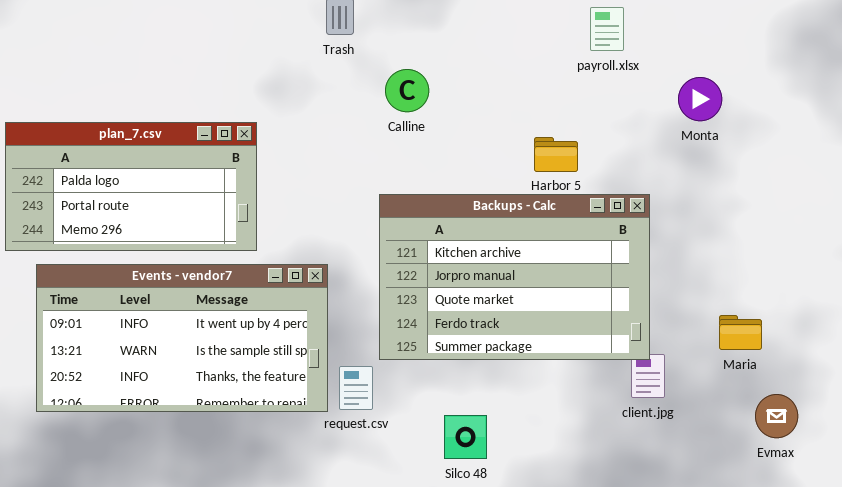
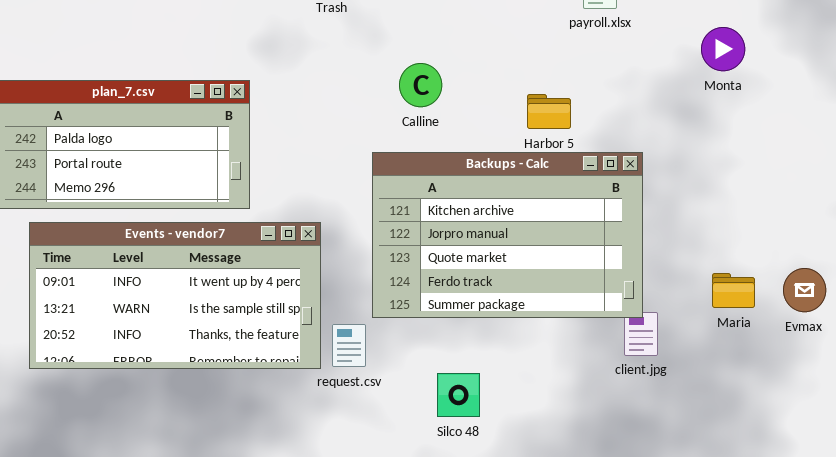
Calline: [385,69,429,112] -> [399,63,442,107], moved
Monta: [678,77,722,121] -> [701,27,745,71], moved
Evmax: [755,394,798,438] -> [783,268,826,312], moved

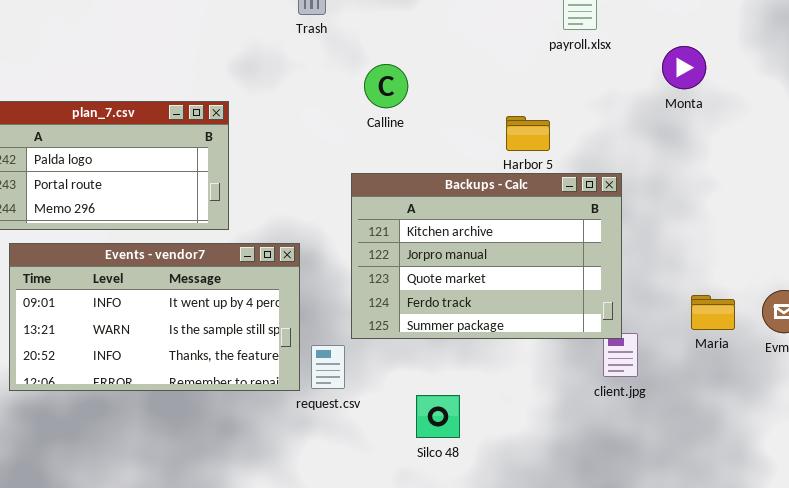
Monta: [701,27,745,71] -> [662,46,706,89], moved
Calline: [399,63,442,107] -> [364,64,408,108], moved

